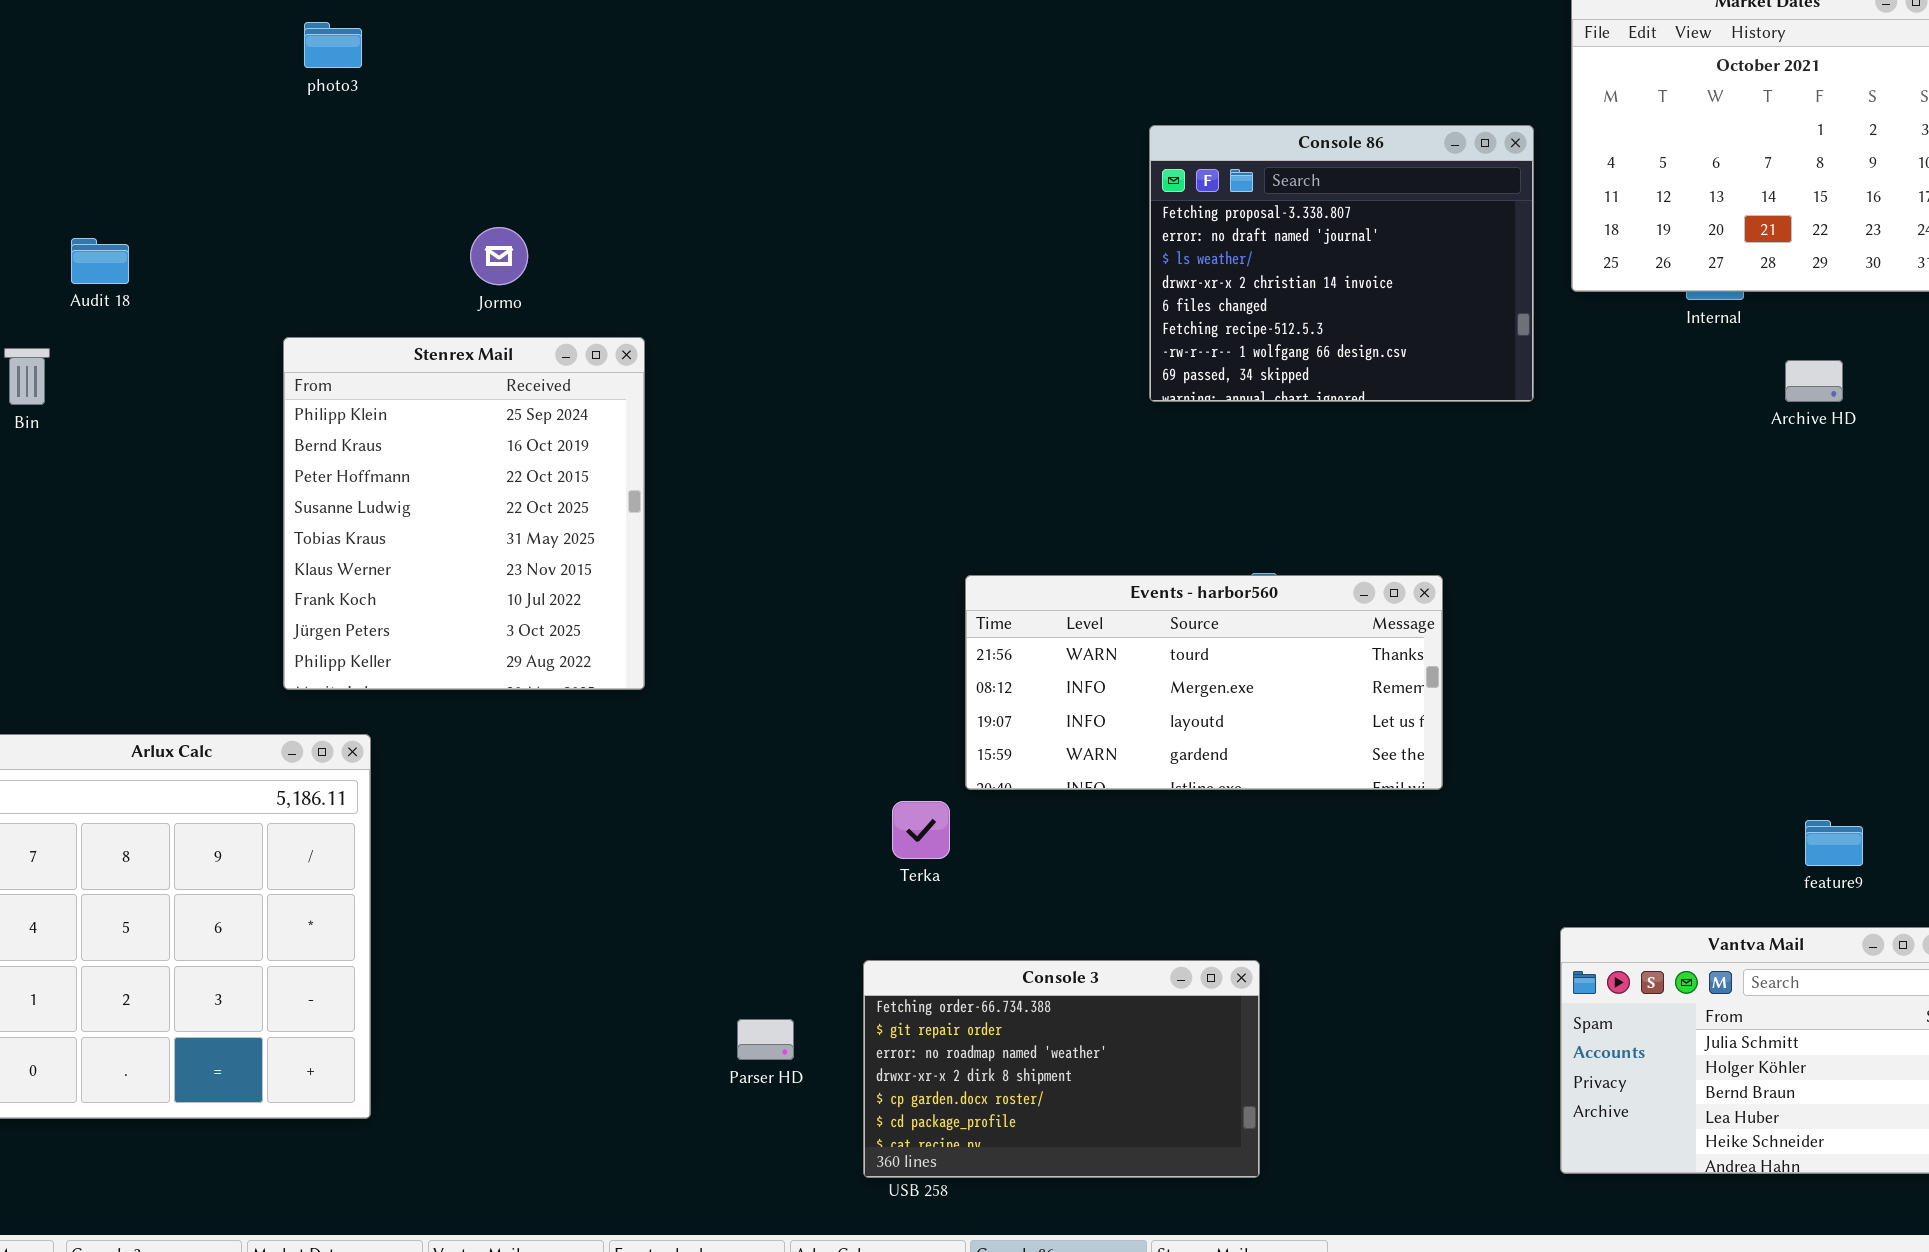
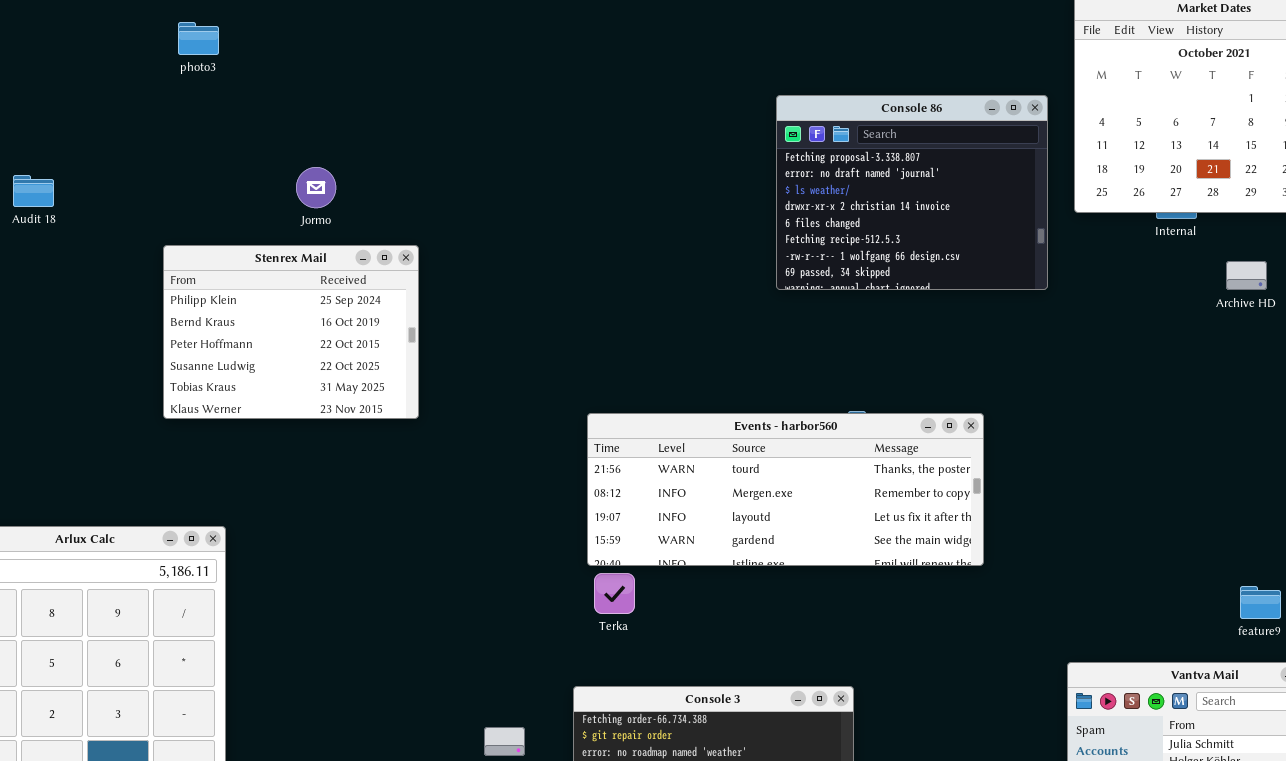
Stenrex Mail: [283,337,645,690] -> [163,245,419,419], resized
Events - harbor560: [965,575,1443,790] -> [587,413,984,566], resized

